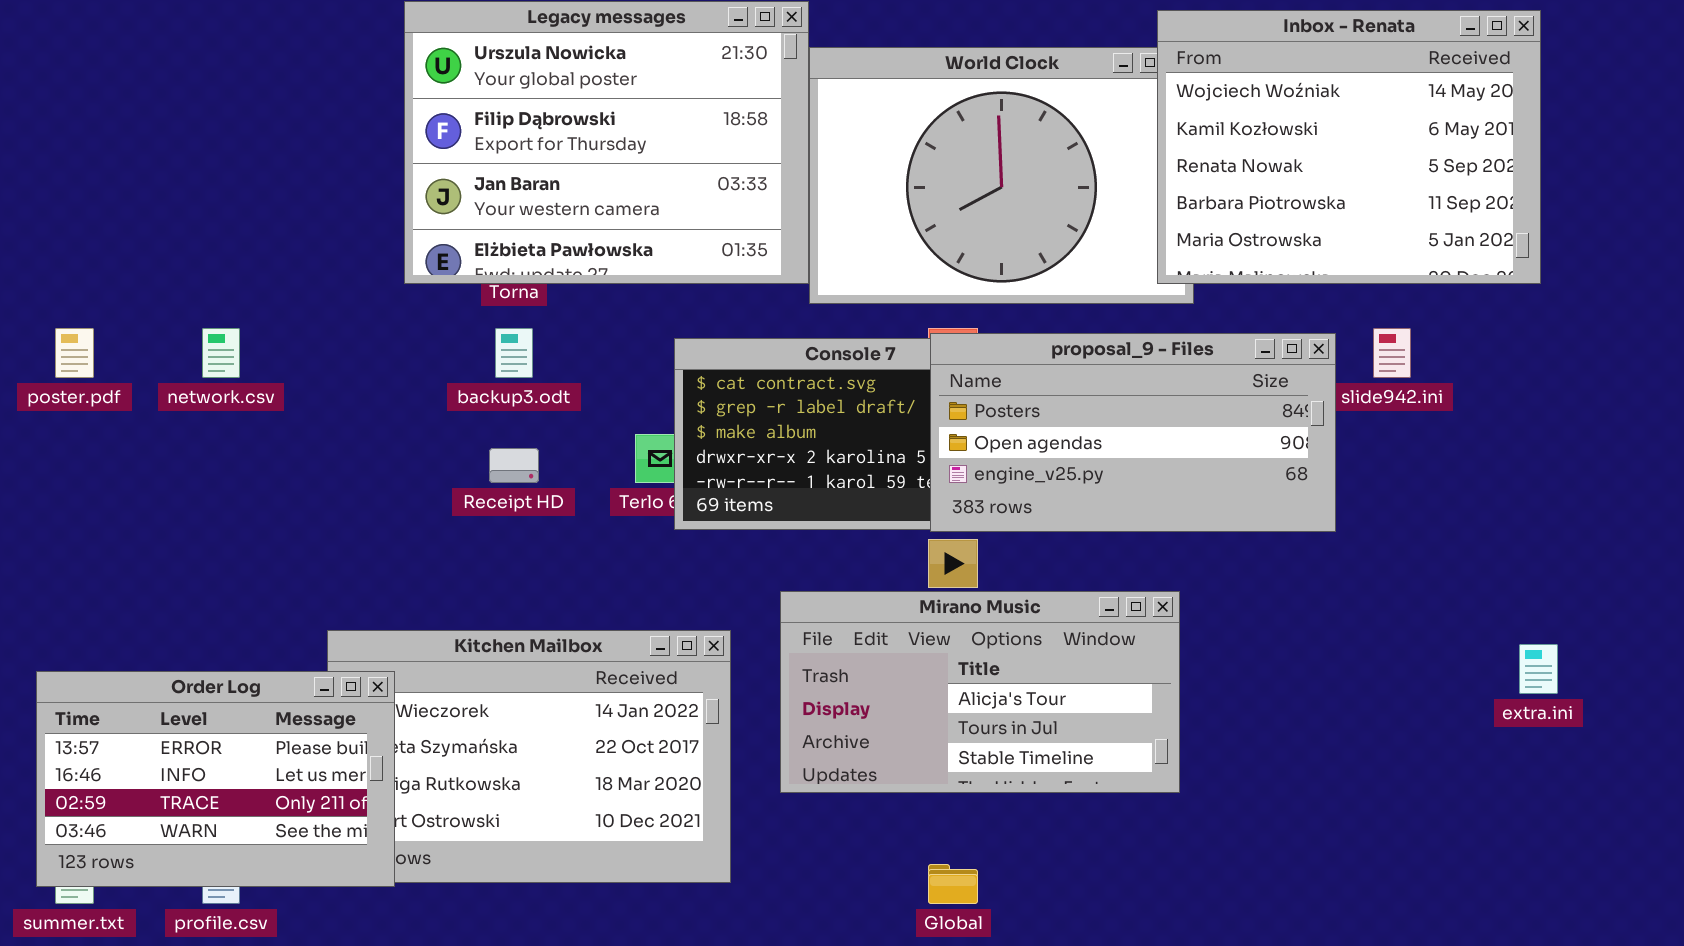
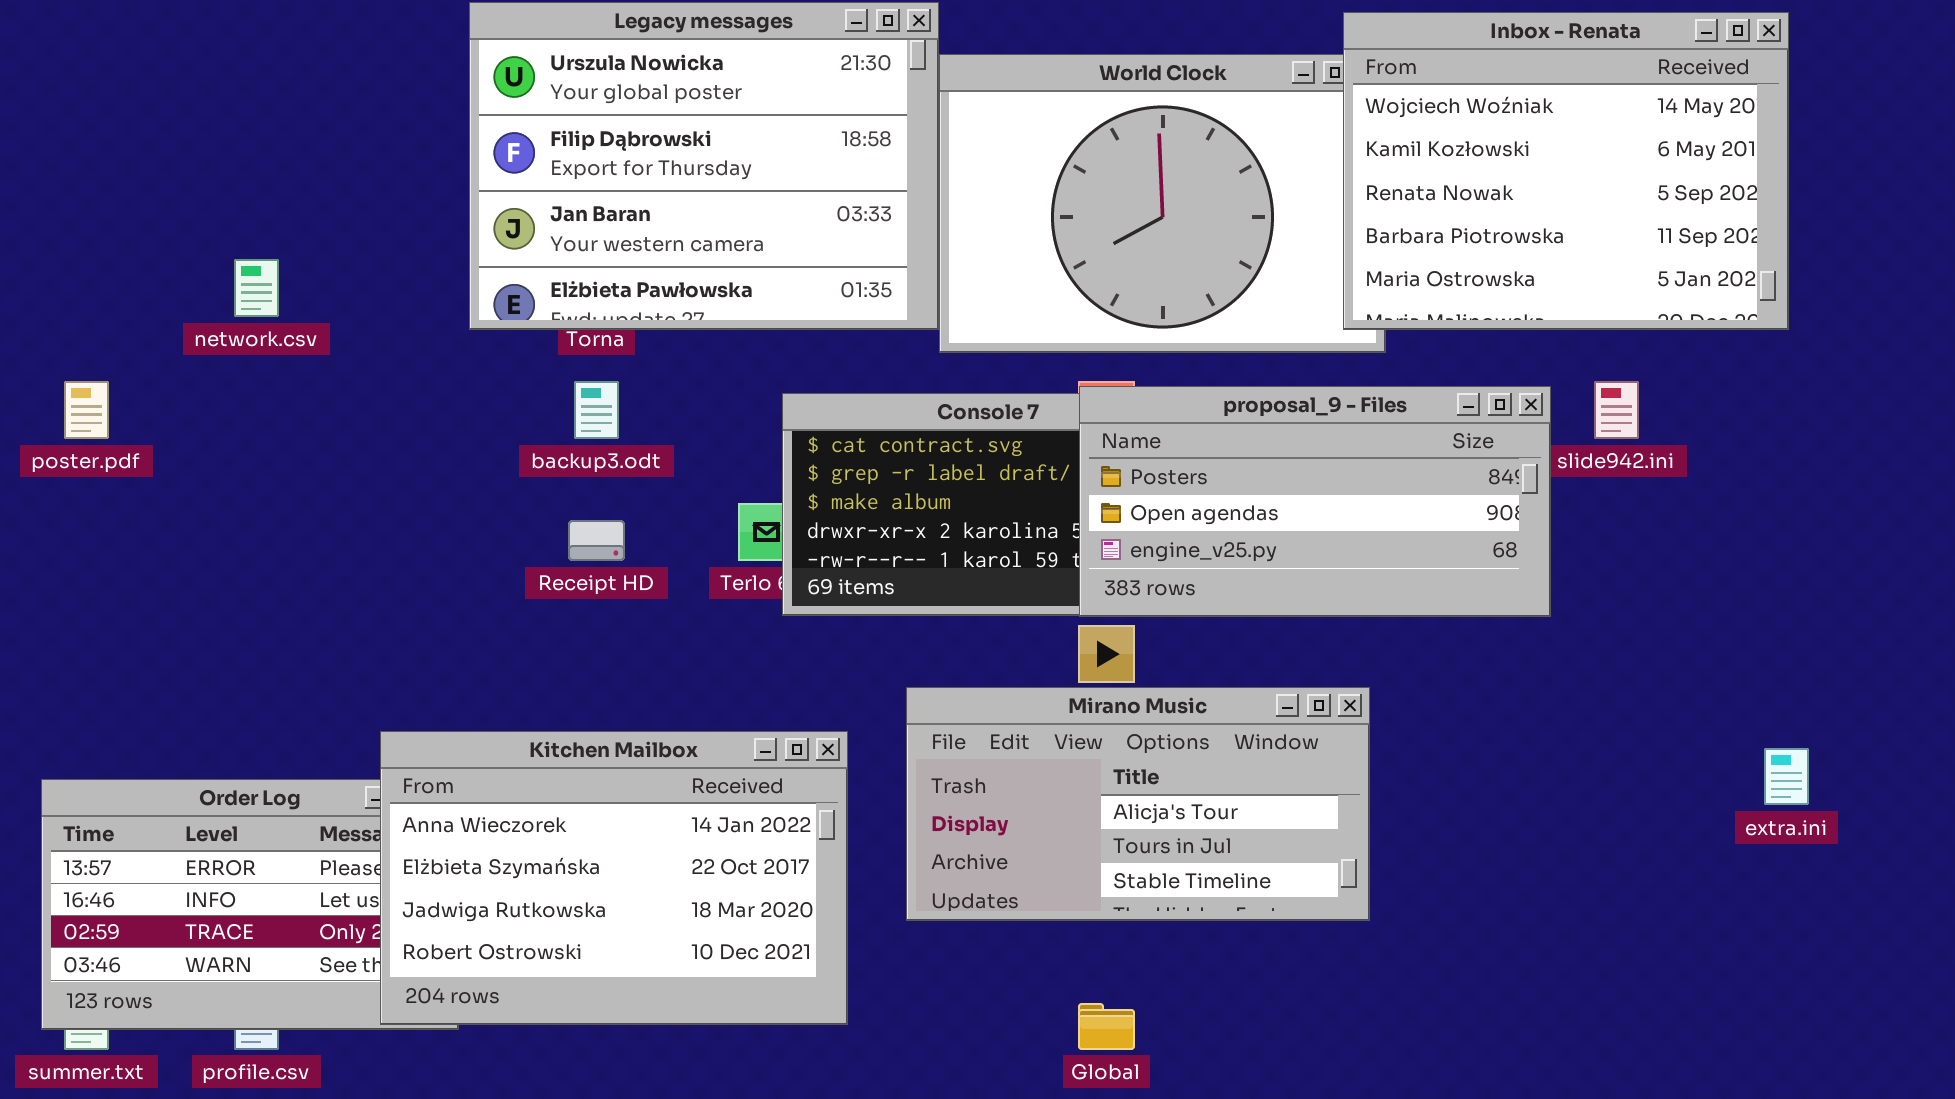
network.csv: [202,328,240,378] -> [234,259,279,317], moved
Kitchen Mailbox: [327,630,731,883] -> [380,731,848,1025], raised

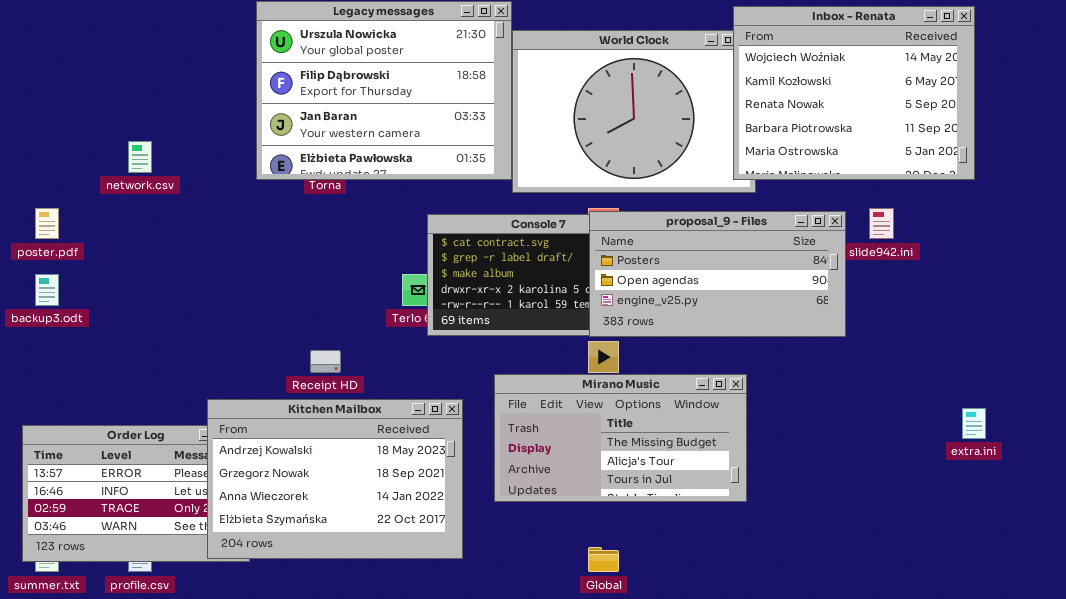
backup3.odt: [574,381,619,439] -> [35,274,59,306], moved
Receipt HD: [568,520,625,561] -> [310,350,341,373], moved
Mirano Music: [906,687,1370,921] -> [494,374,747,502], scrolled up 1 row
Kitchen Mailbox: [380,731,848,1025] -> [207,399,463,559], scrolled up 2 rows

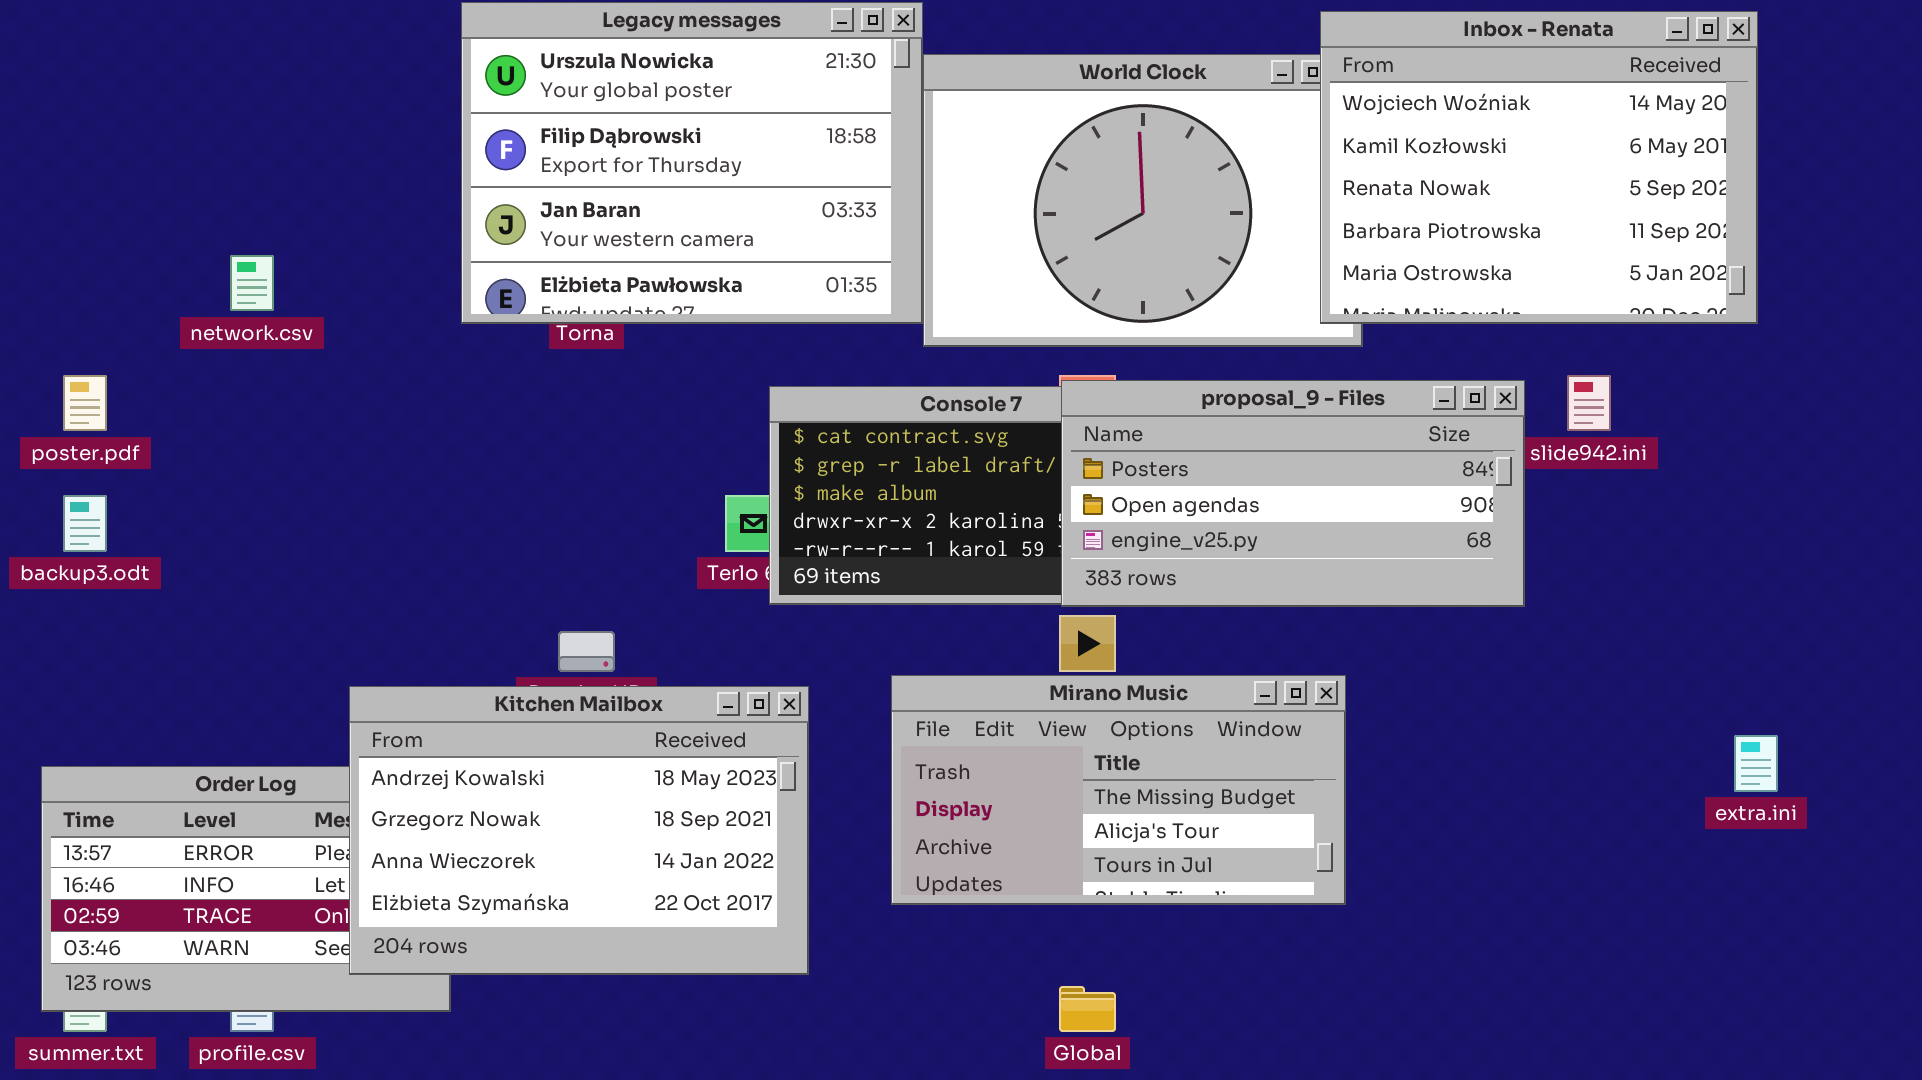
Kitchen Mailbox: [207,399,463,559] -> [349,686,809,975], moved

